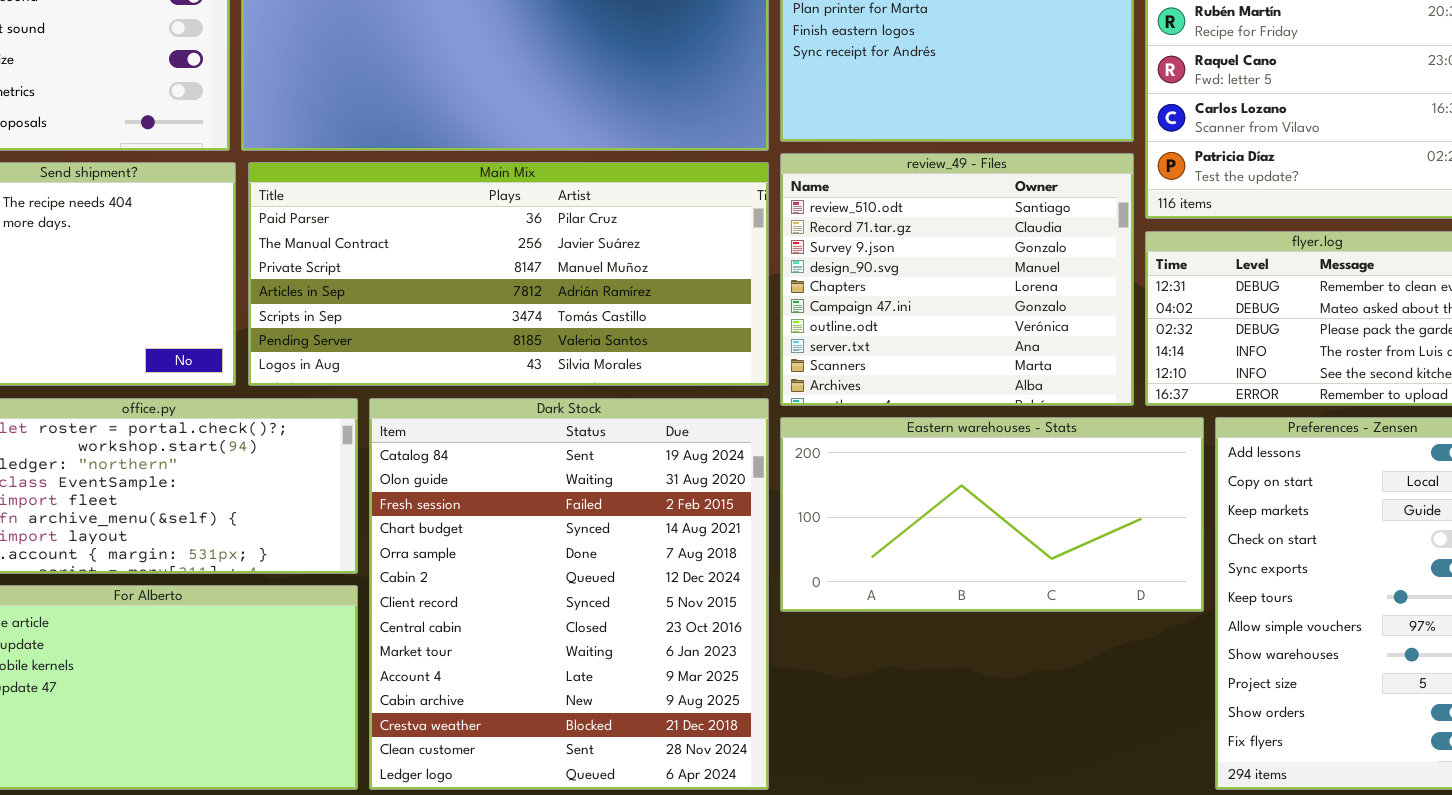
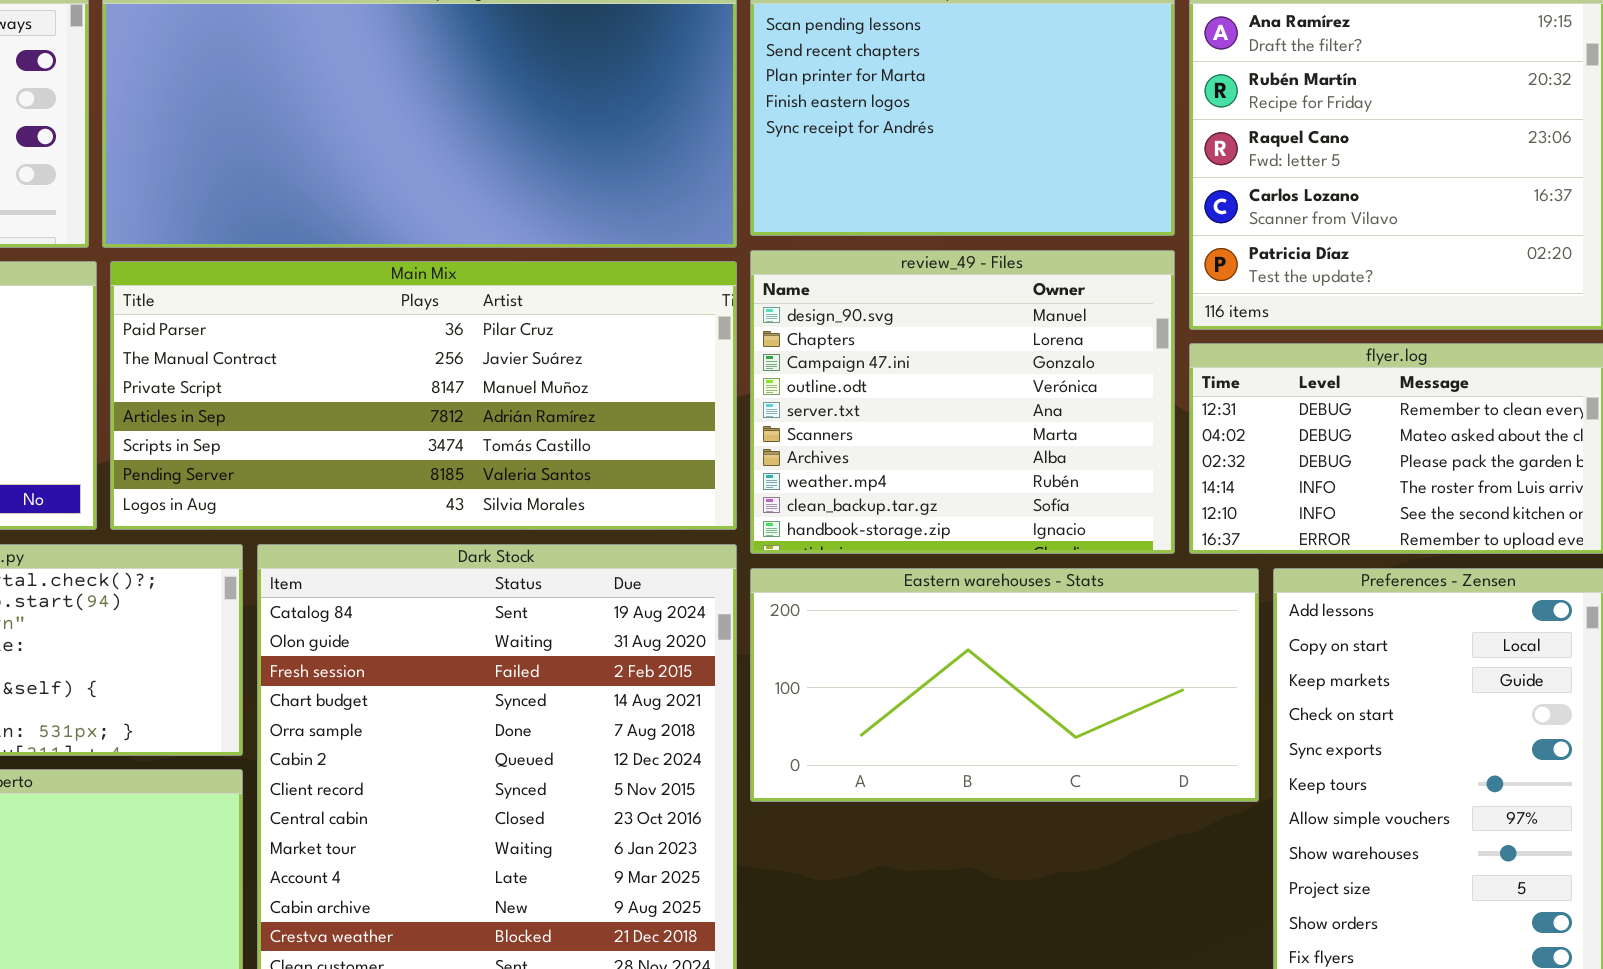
review_49 - Files: [780,153,1134,406] -> [750,250,1175,554], scrolled down 3 rows

